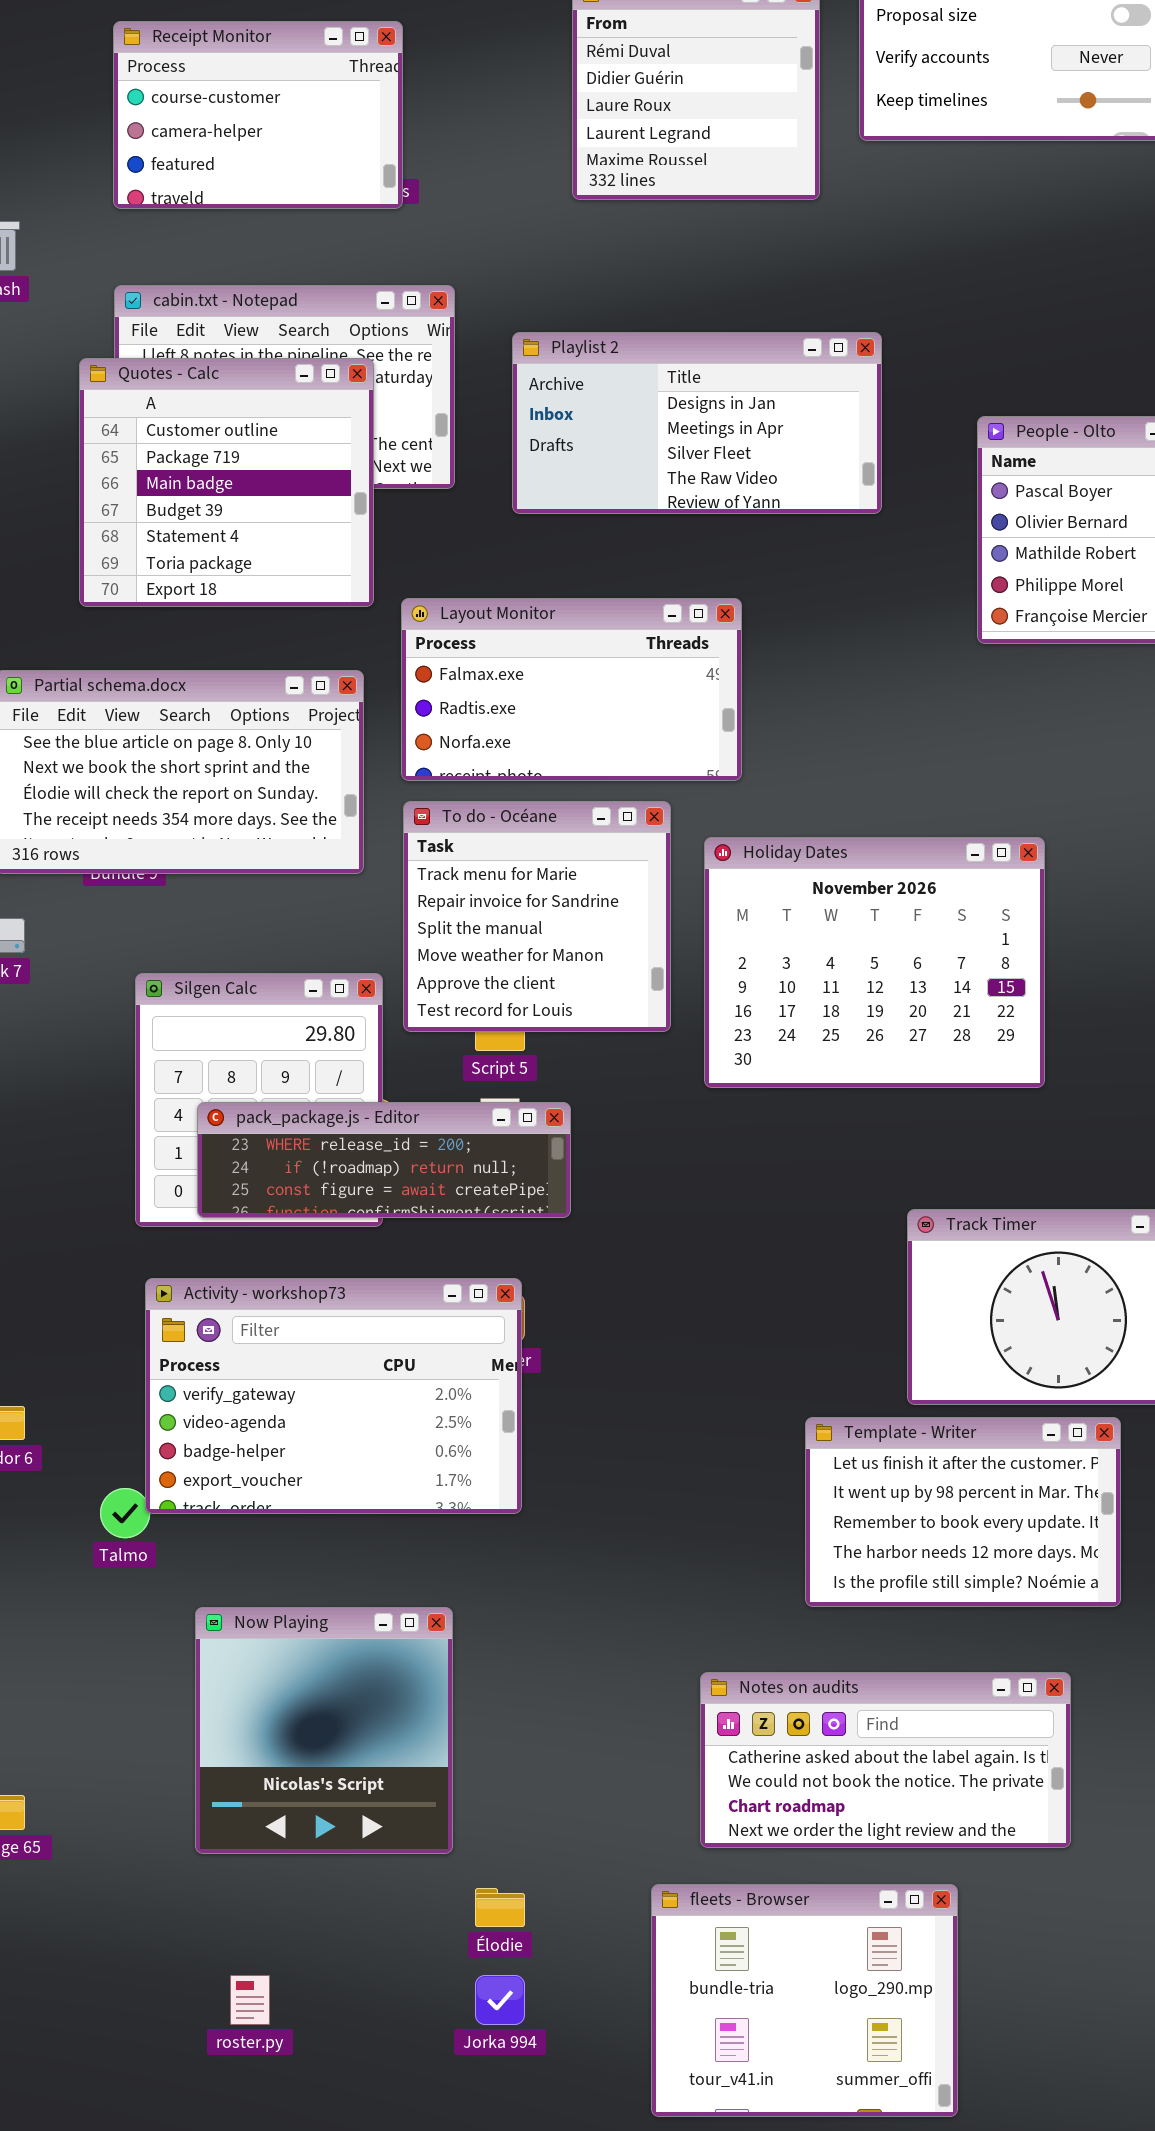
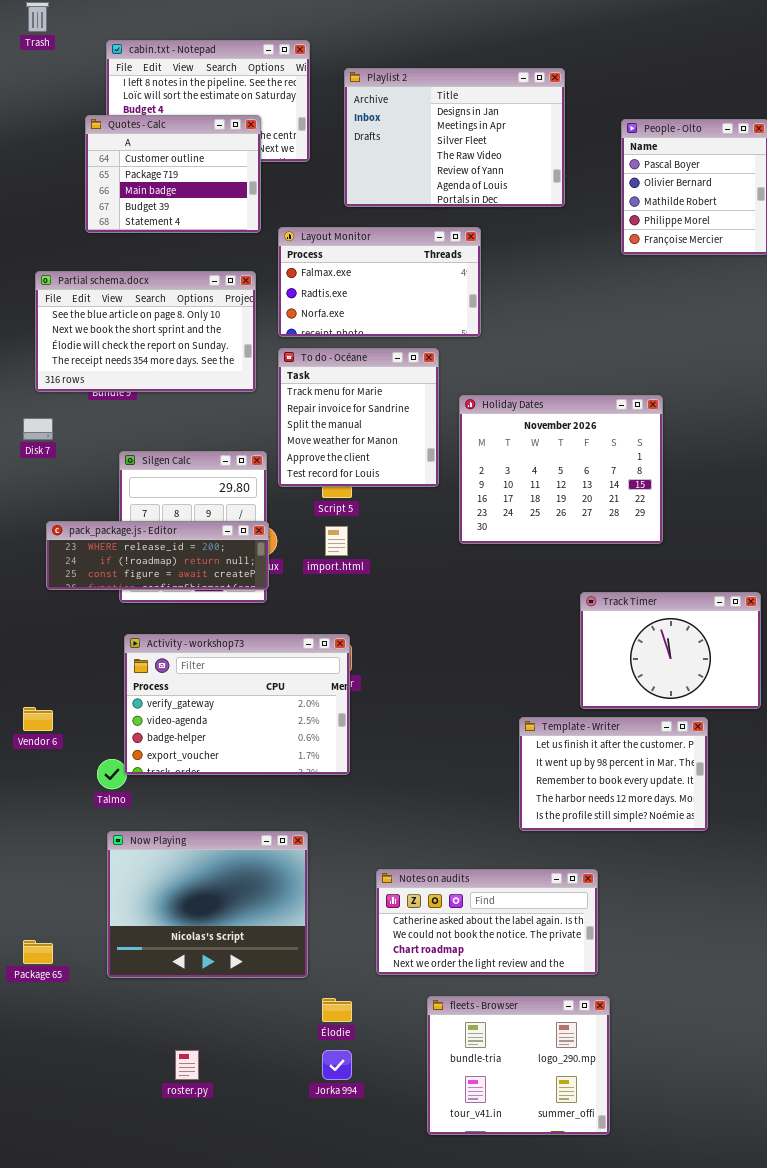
Playlist 2: [512,332,882,514] -> [344,68,565,207], resized
Quotes - Calc: [79,358,374,607] -> [85,115,261,233], resized
Holiday Dates: [704,837,1045,1088] -> [459,395,663,544], moved
pack_package.js - Editor: [197,1102,571,1218] -> [46,521,269,590], moved
Now Playing: [195,1607,453,1854] -> [107,831,308,978], resized
Notes on audits: [700,1672,1071,1848] -> [376,869,598,975], moved

